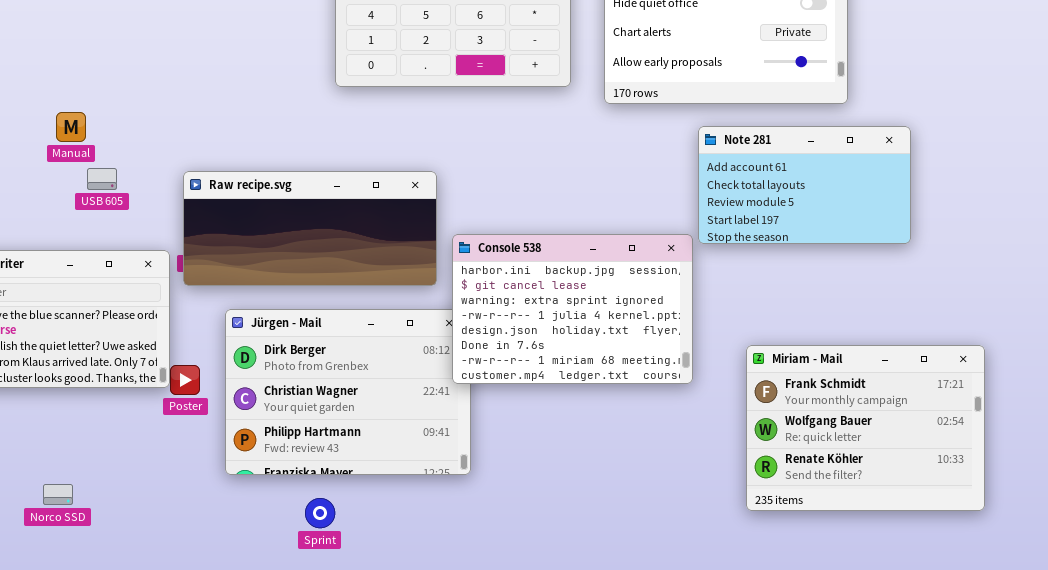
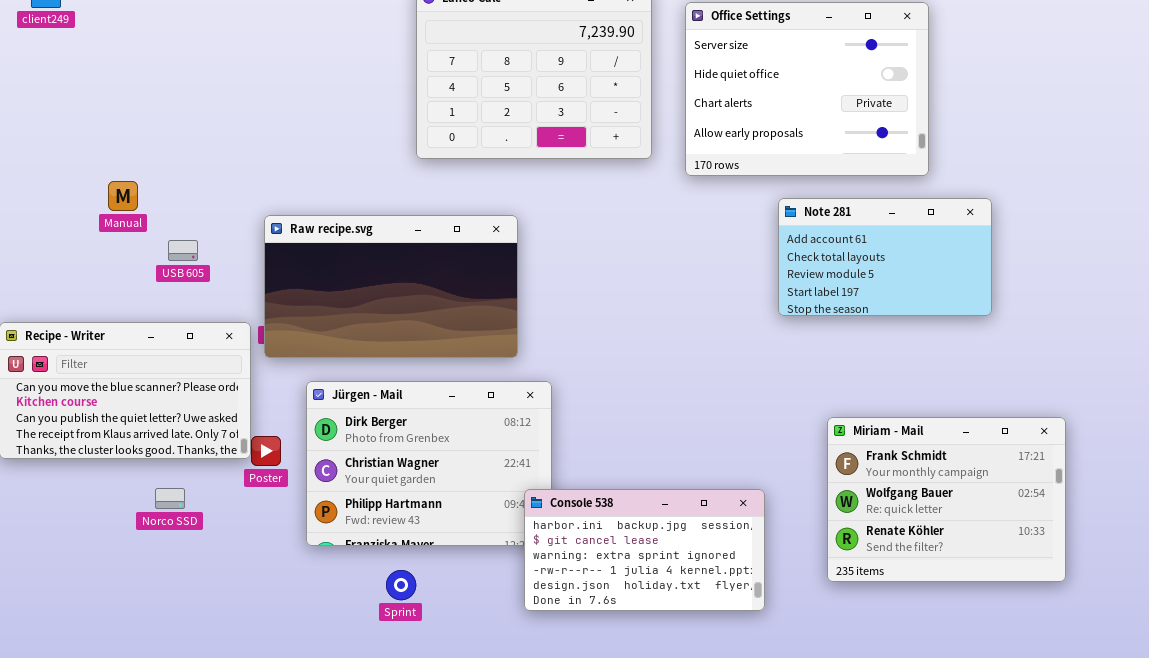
Manual: [56,112,86,142] -> [108,181,138,211], moved
Raw recipe.svg: [183,171,437,286] -> [264,215,518,358], resized
Console 538: [452,234,693,384] -> [524,489,765,611], moved, resized
Norco SSD: [43,484,73,505] -> [155,488,185,509], moved

